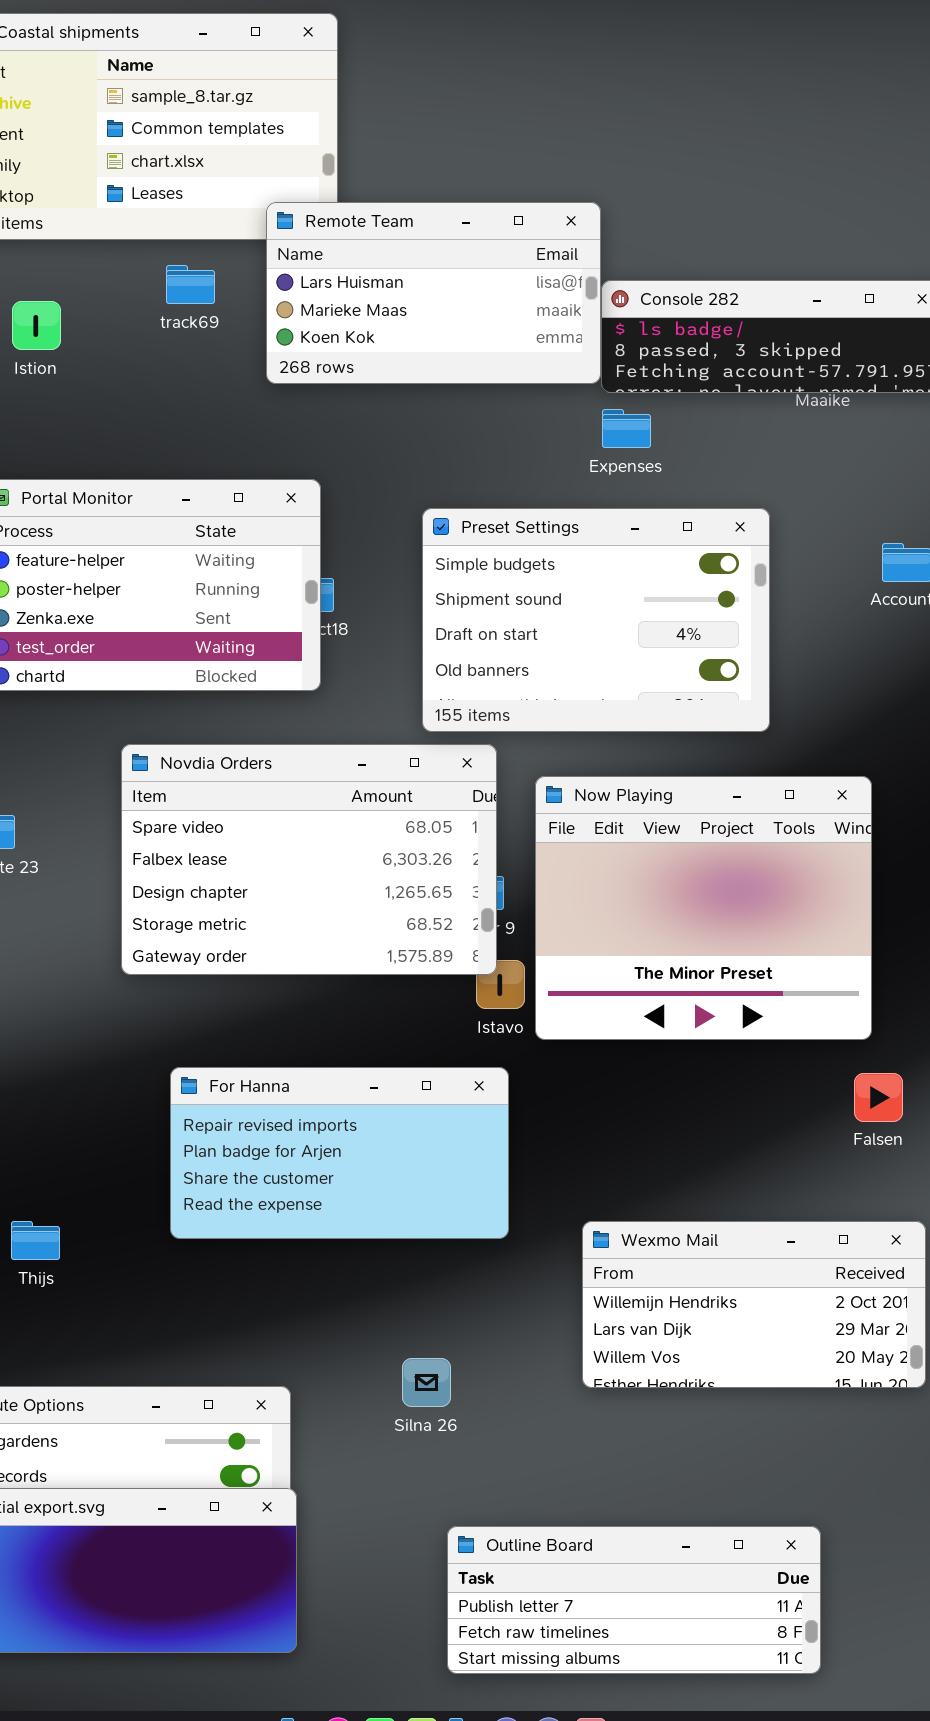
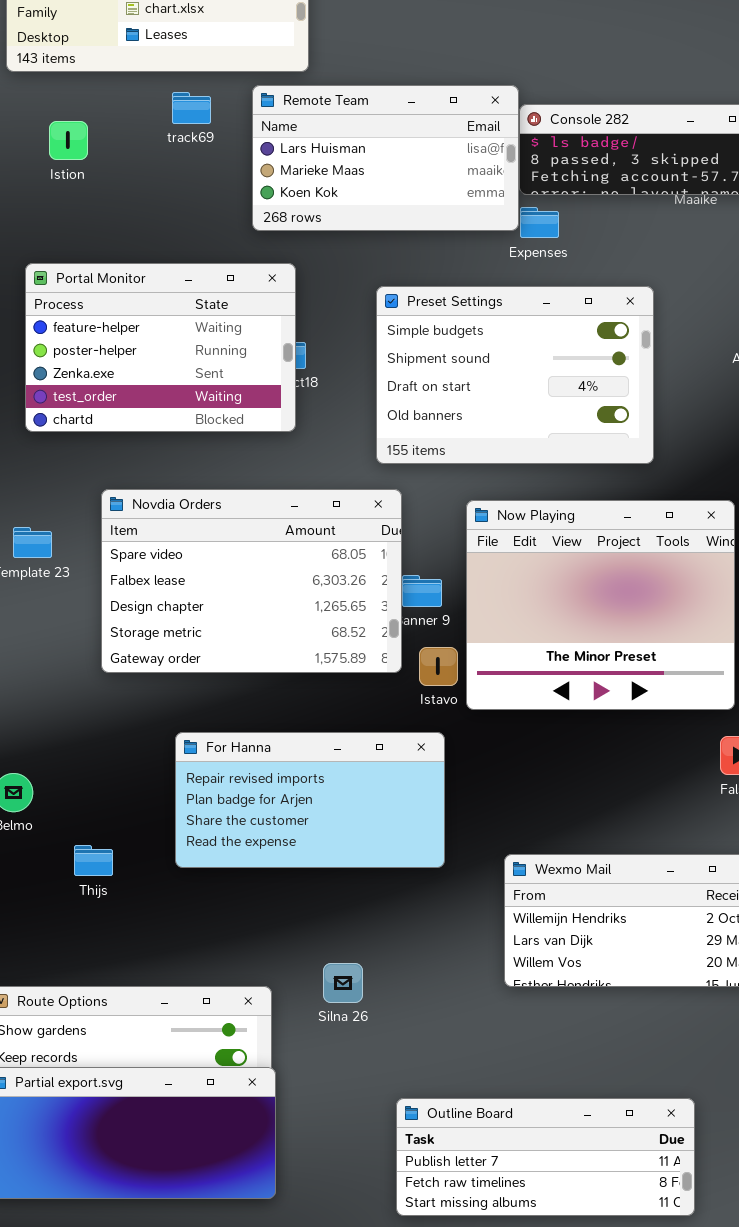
Remote Team: [266,202,601,384] -> [252,85,519,231], moved
Novdia Orders: [121,744,497,975] -> [101,489,402,673], moved
Thijs: [11,1221,60,1260] -> [74,845,113,876], moved
Silna 26: [402,1358,451,1407] -> [323,963,363,1003], moved

